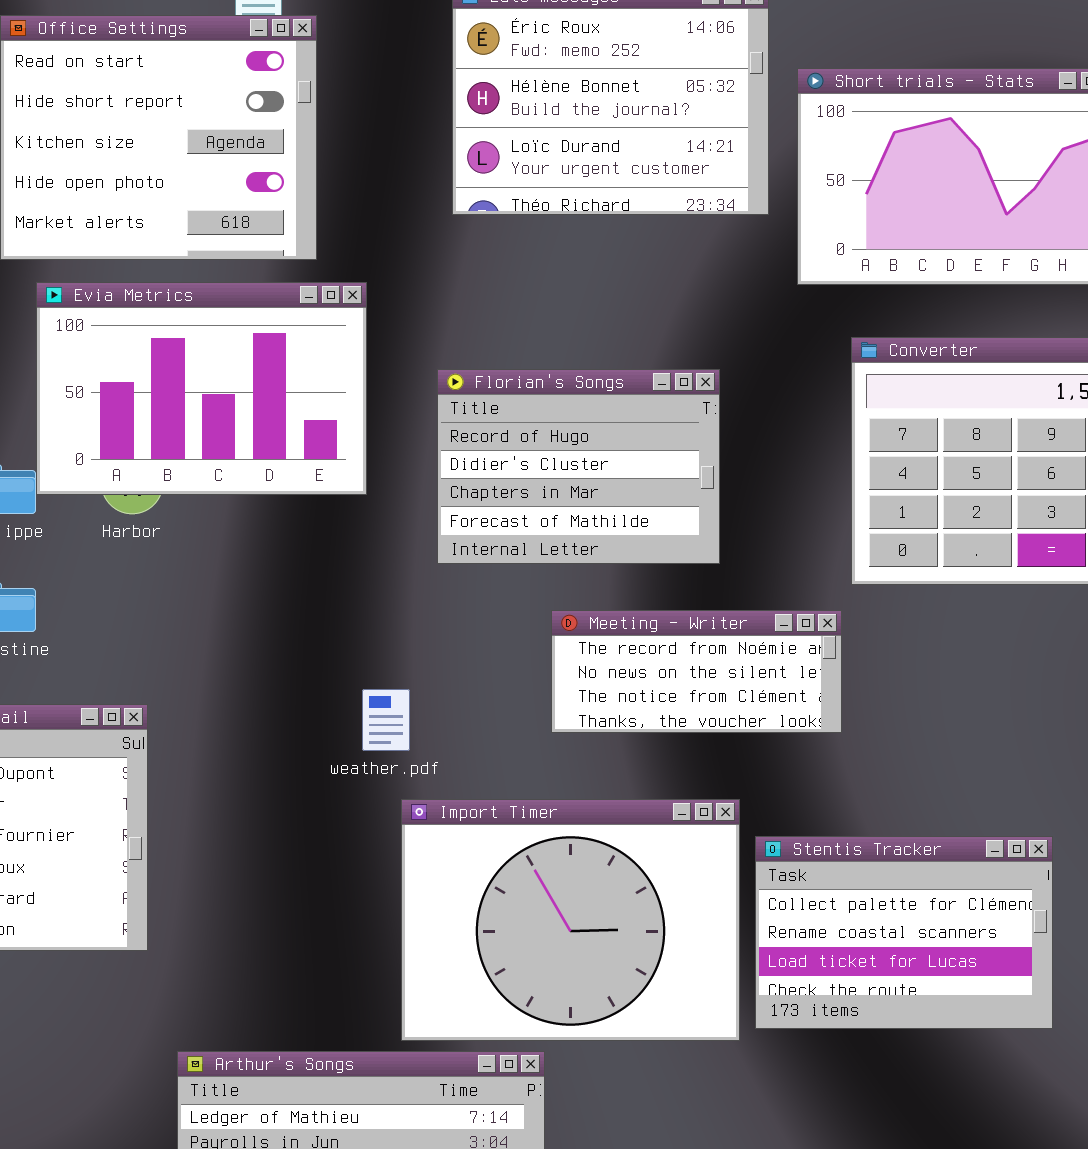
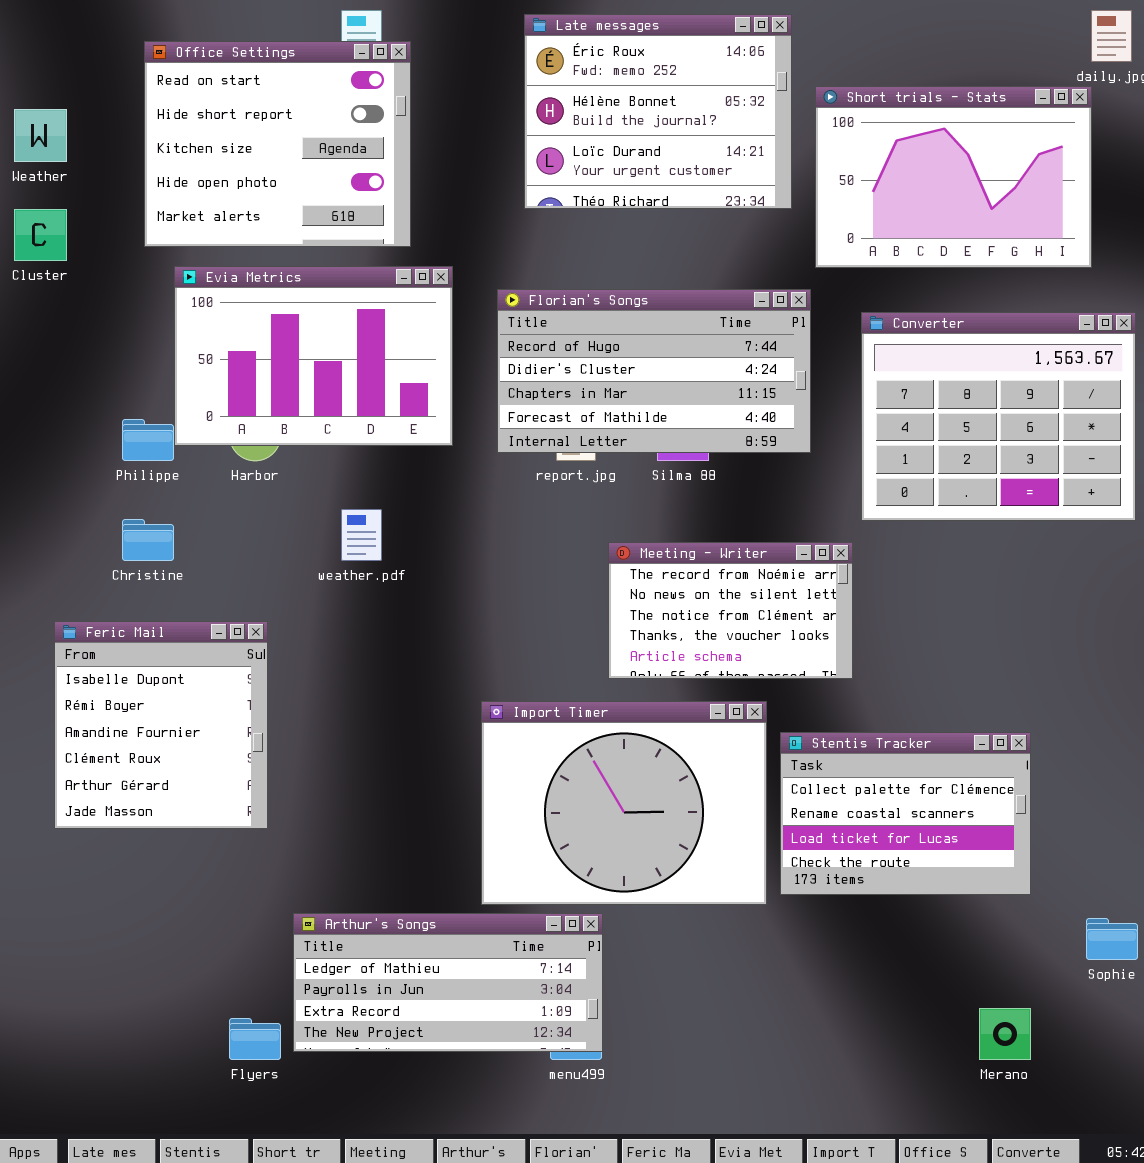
Florian's Songs: [437,369,720,564] -> [497,289,811,453], moved, resized
Meeting - Writer: [551,610,842,733] -> [608,542,853,679], resized
weather.pdf: [362,689,410,751] -> [341,509,382,561], moved

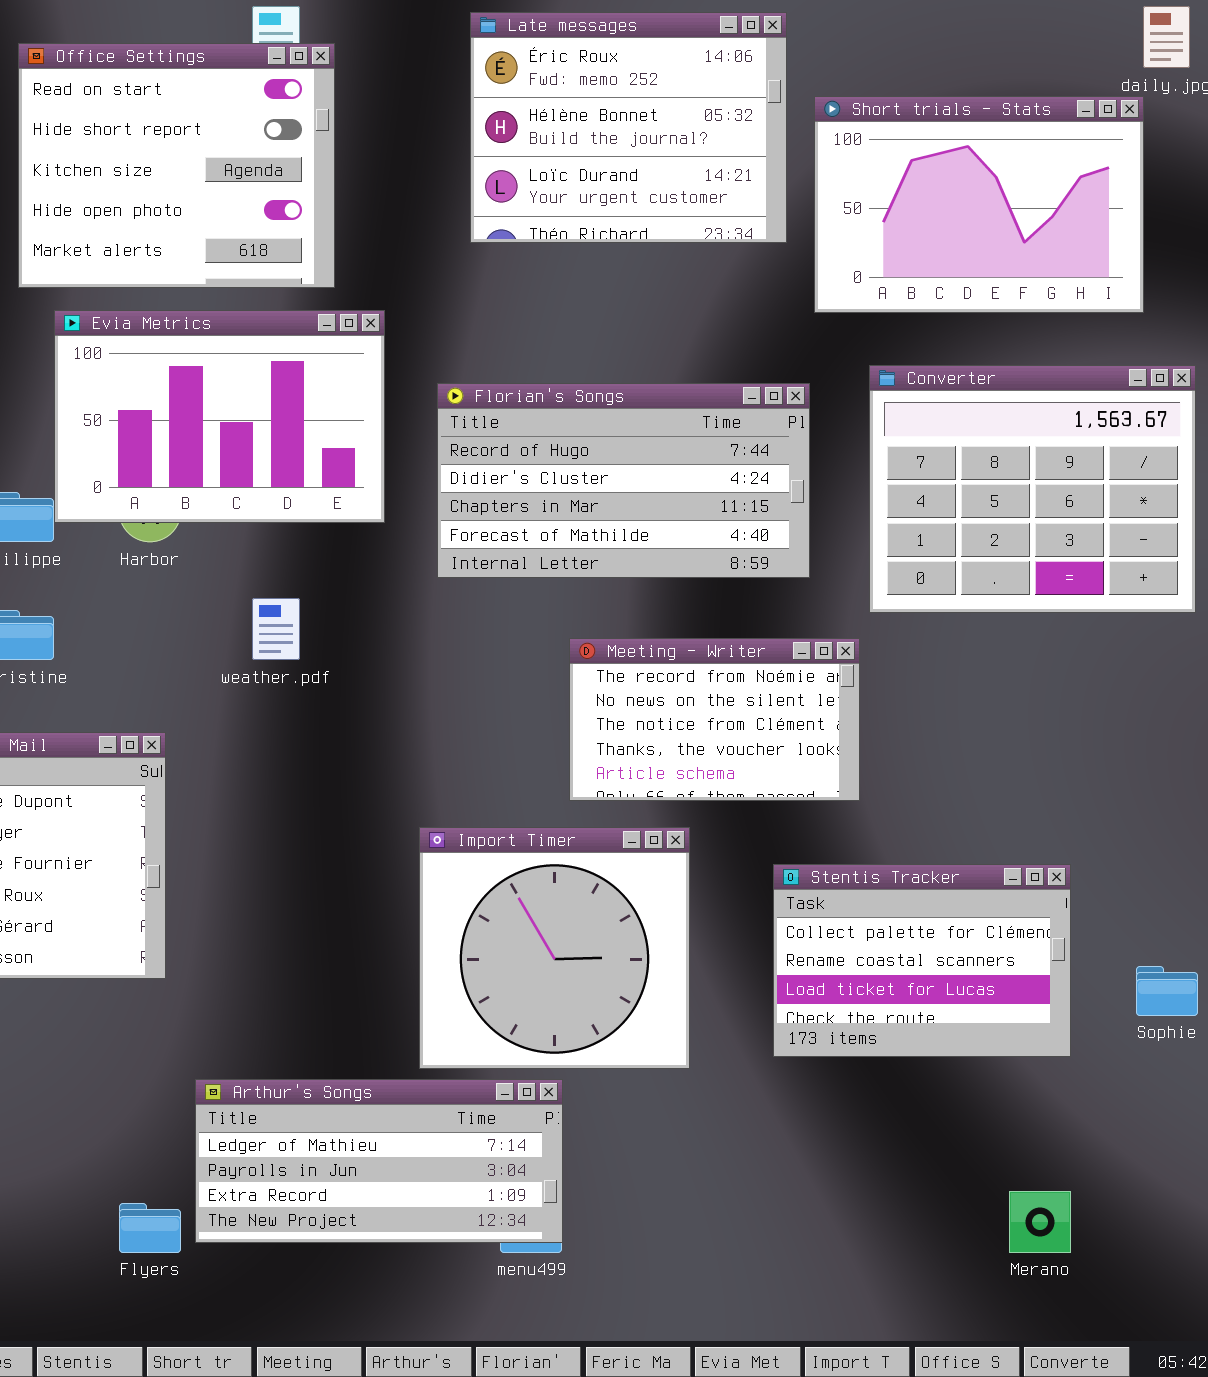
Florian's Songs: [497,289,811,453] -> [437,383,810,578], moved
Import Timer: [481,701,767,905] -> [419,827,690,1069], resized
Sophie: [1086,918,1138,960] -> [1136,966,1198,1016], moved

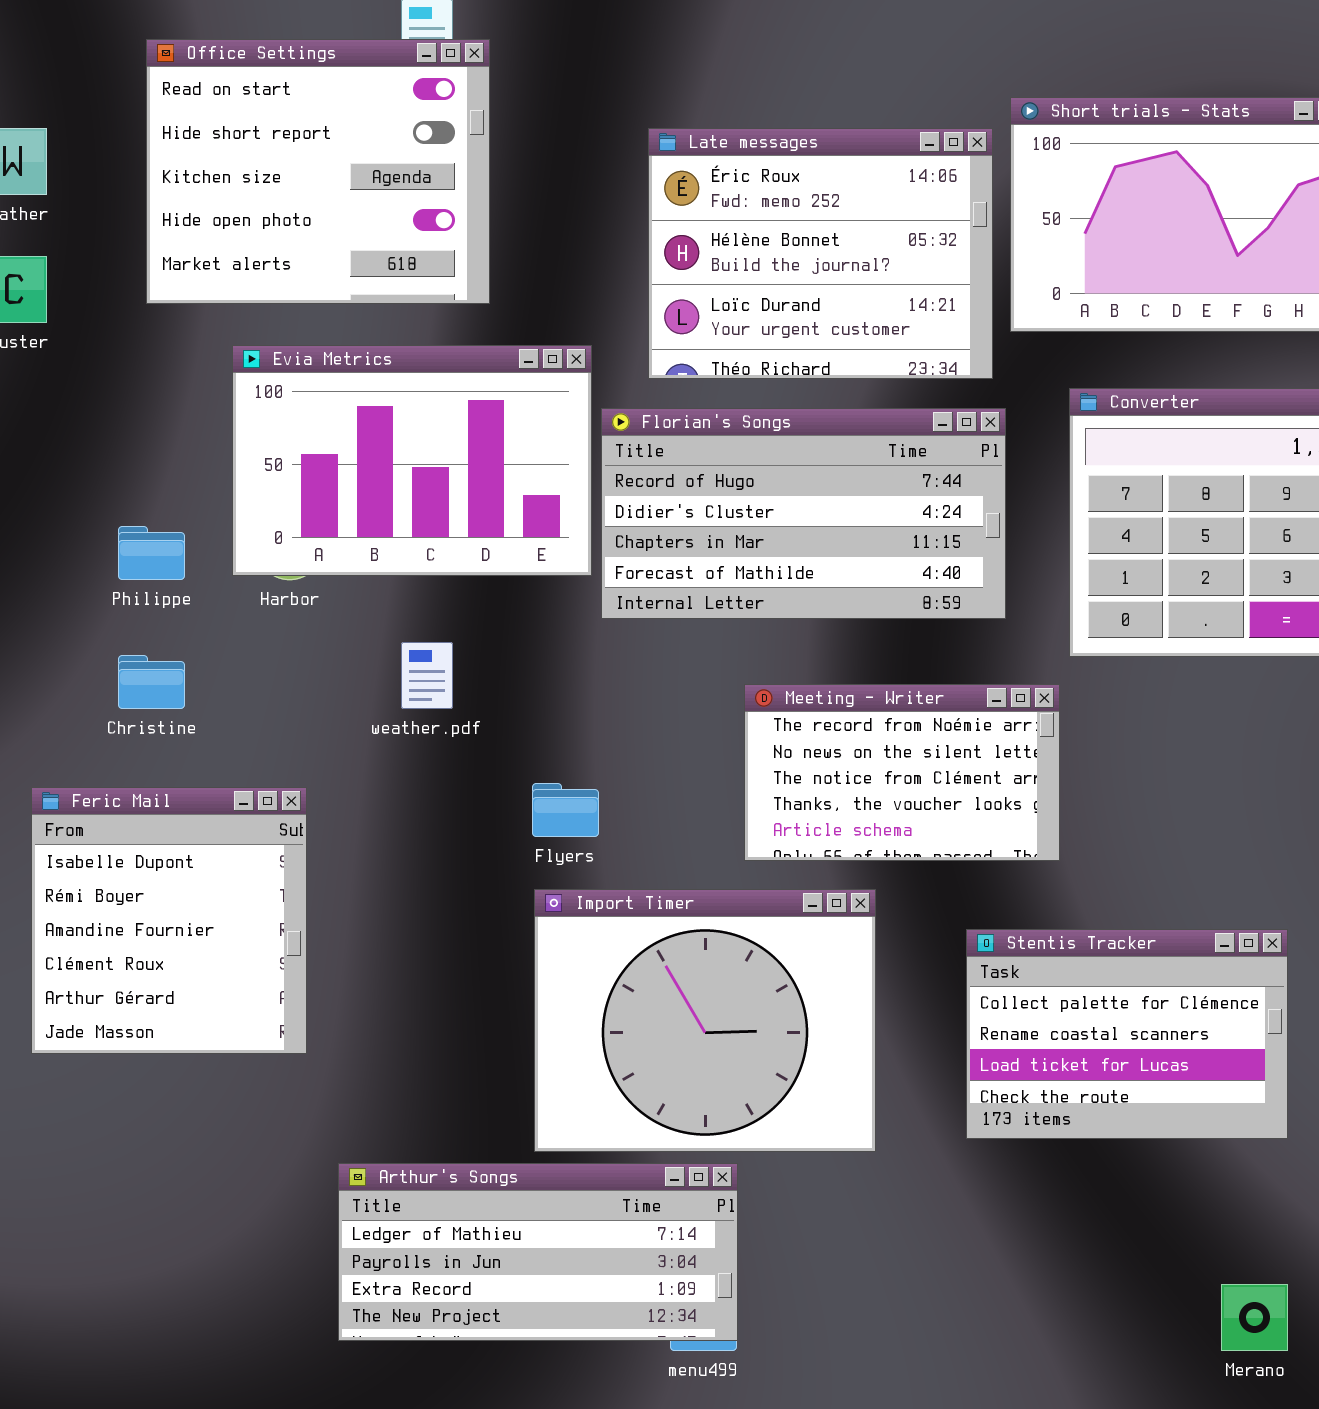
Late messages: [470,12,787,243] -> [648,128,993,379], moved
Evia Metrics: [54,310,385,523] -> [232,345,592,576], moved
Import Timer: [419,827,690,1069] -> [534,889,876,1152], resized
Flyers: [119,1203,181,1253] -> [532,783,599,837], moved

